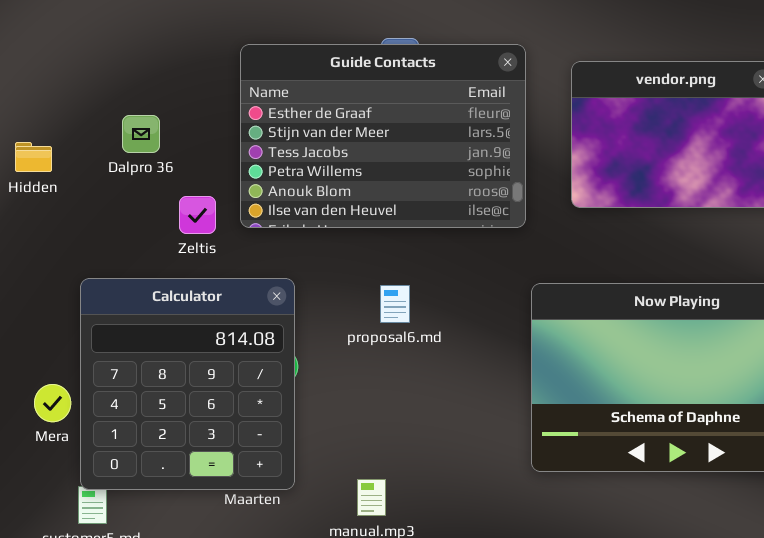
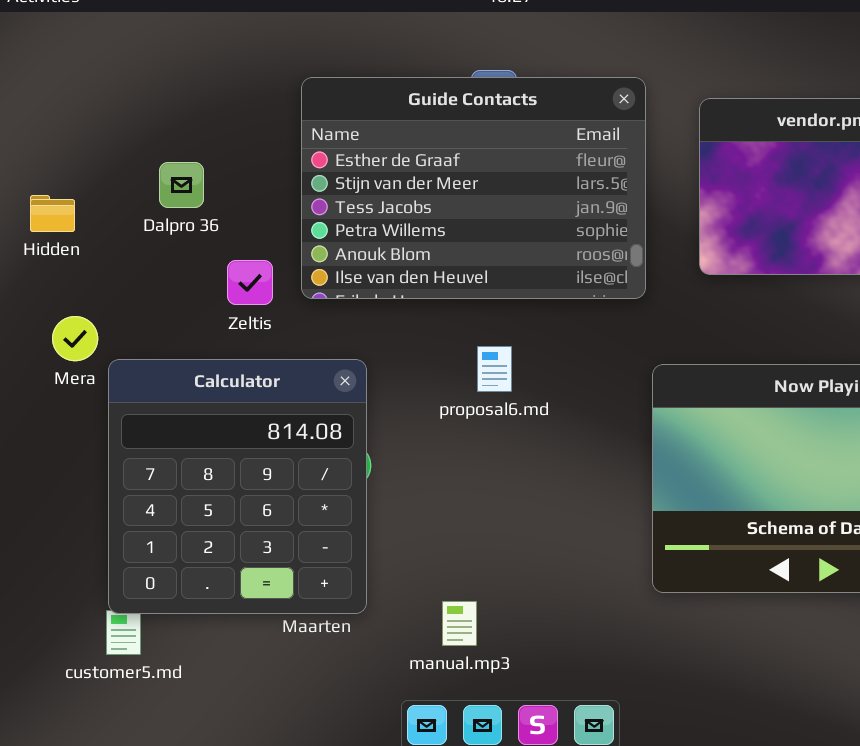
proposal6.md: [380,285,410,323] -> [477,346,512,392], moved
Mera: [34,384,71,422] -> [52,316,98,361], moved

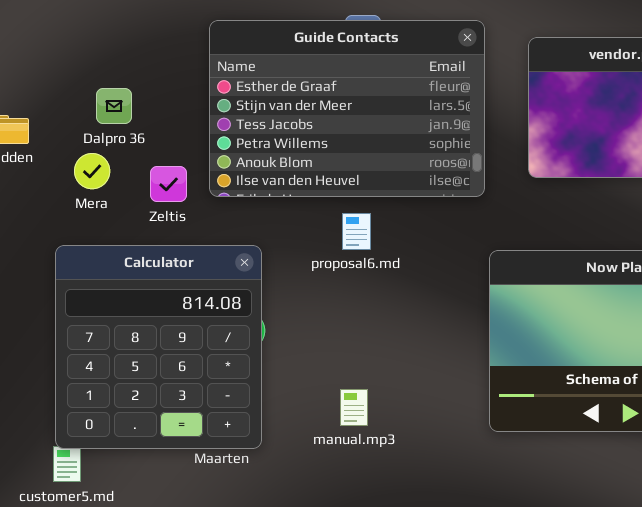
Mera: [52,316,98,361] -> [74,153,110,189], moved
proposal6.md: [477,346,512,392] -> [342,213,371,250], moved
manual.mp3: [442,601,477,646] -> [340,389,368,426], moved

